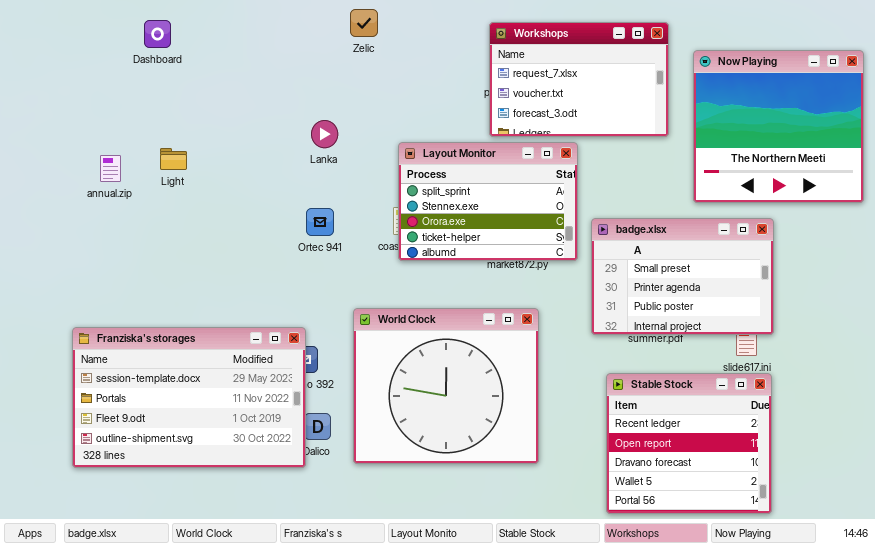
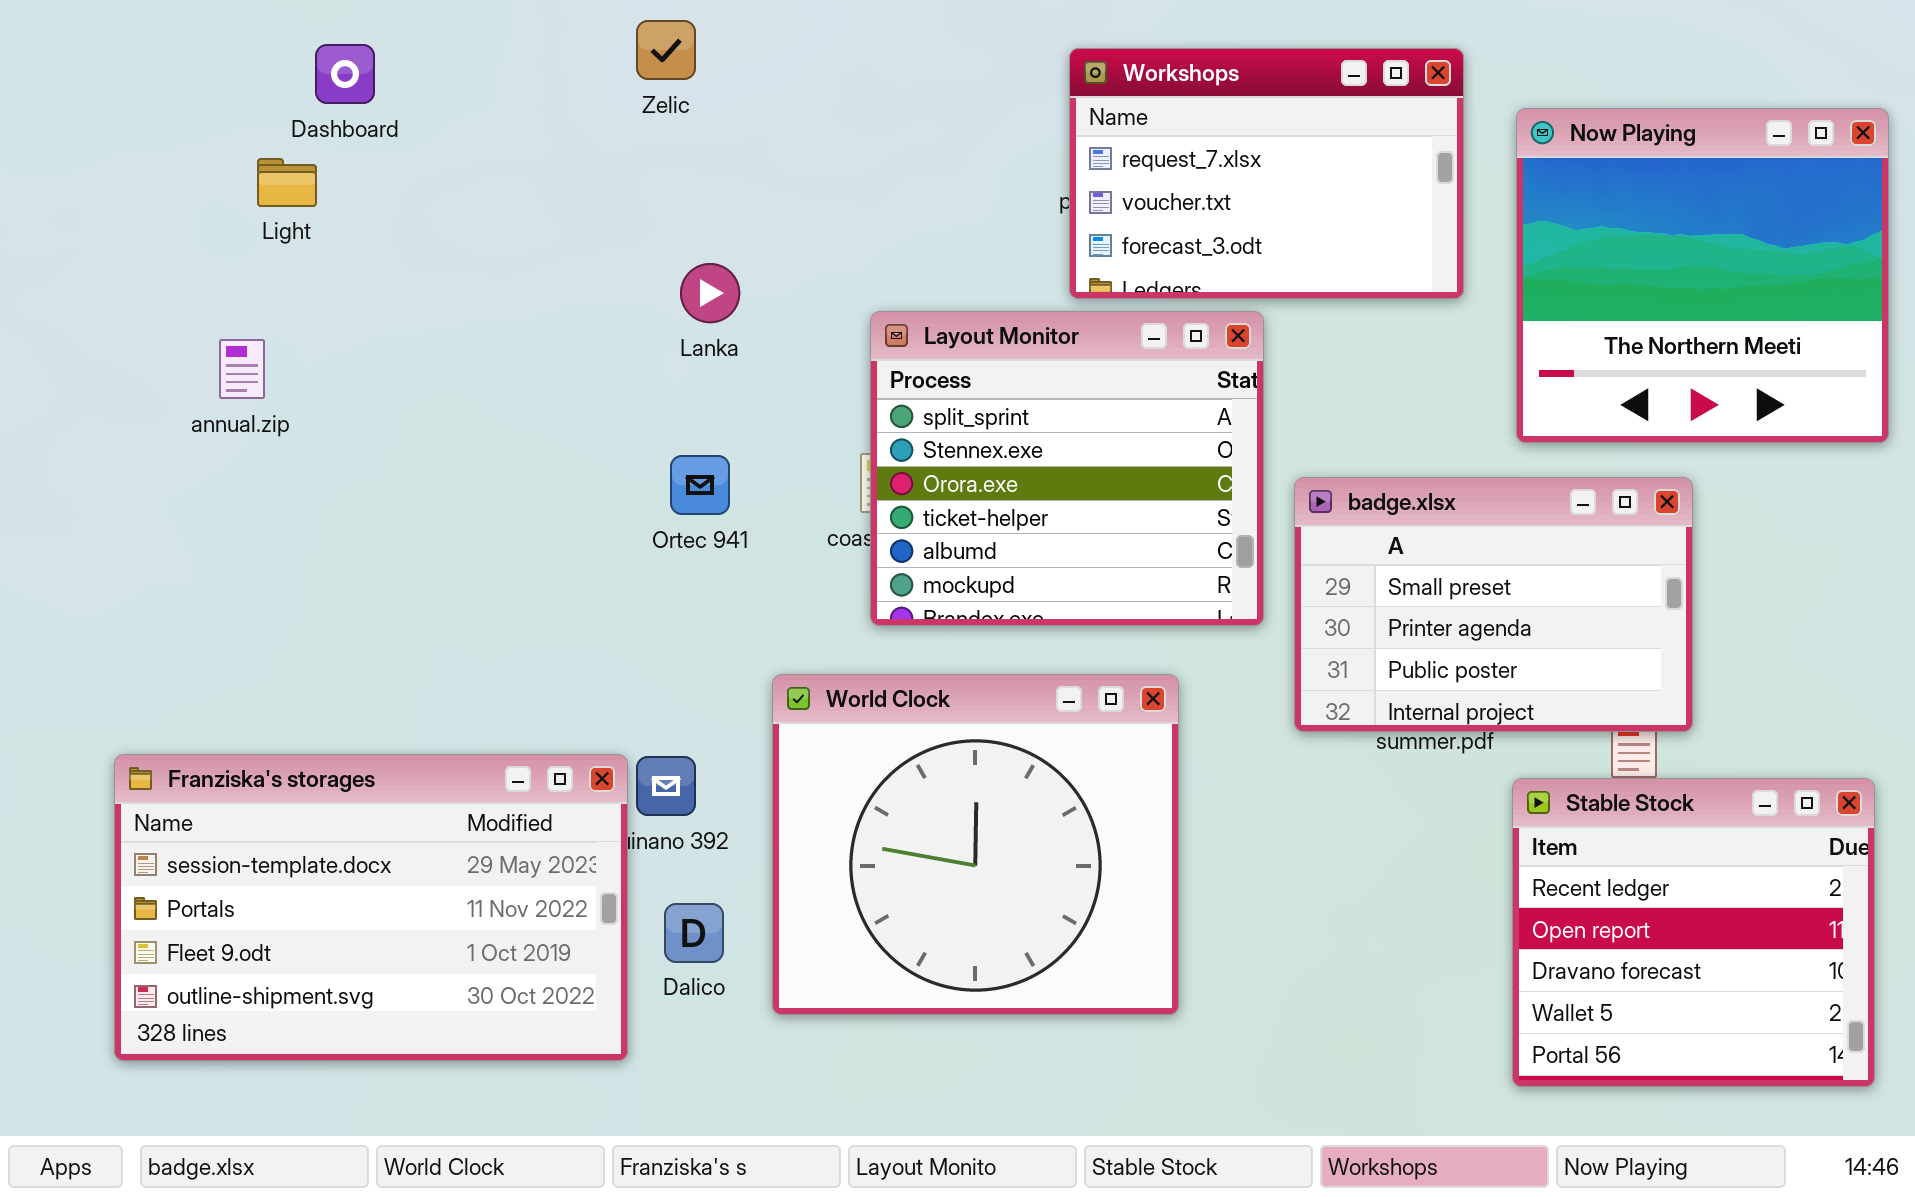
Zelic: [350,9,378,37] -> [636,20,696,80], moved
Layout Monitor: [398,142,578,261] -> [870,311,1264,626], resized
Light: [160,148,187,170] -> [257,158,317,207], moved
Franziska's storages: [72,327,306,468] -> [114,754,628,1061], moved
Stable Stock: [606,373,772,514] -> [1512,778,1875,1087], moved

